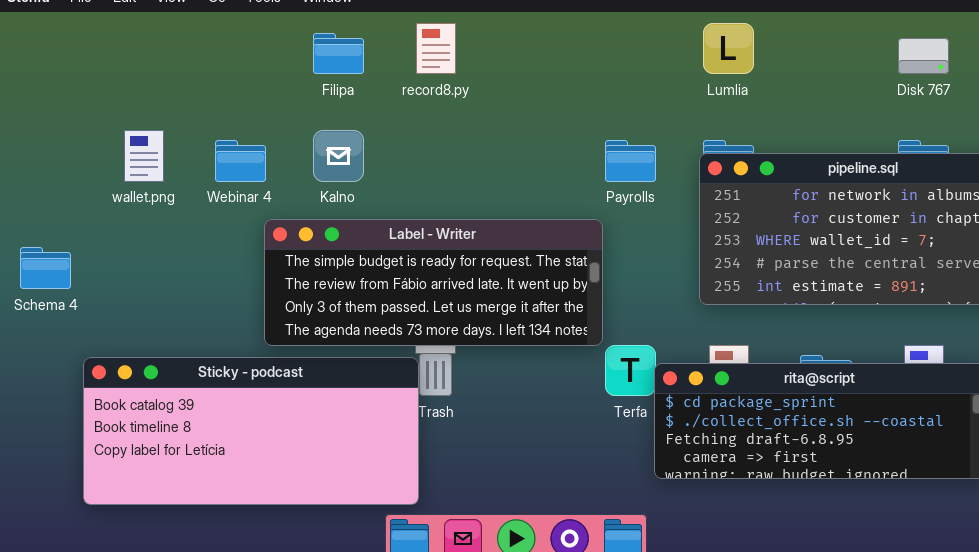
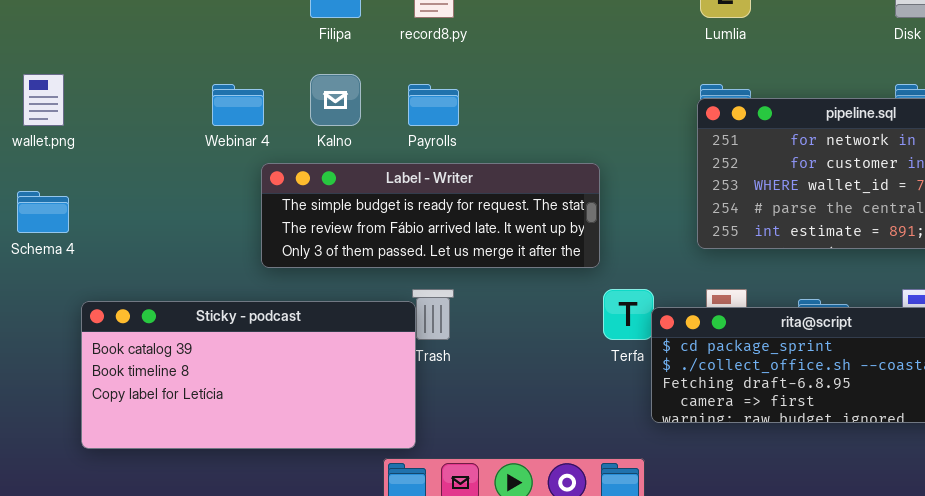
wallet.png: [124,130,164,182] -> [23,74,64,126], moved
Payrolls: [605,140,656,182] -> [408,84,459,126], moved
Label - Writer: [264,219,603,346] -> [261,163,600,268], resized

